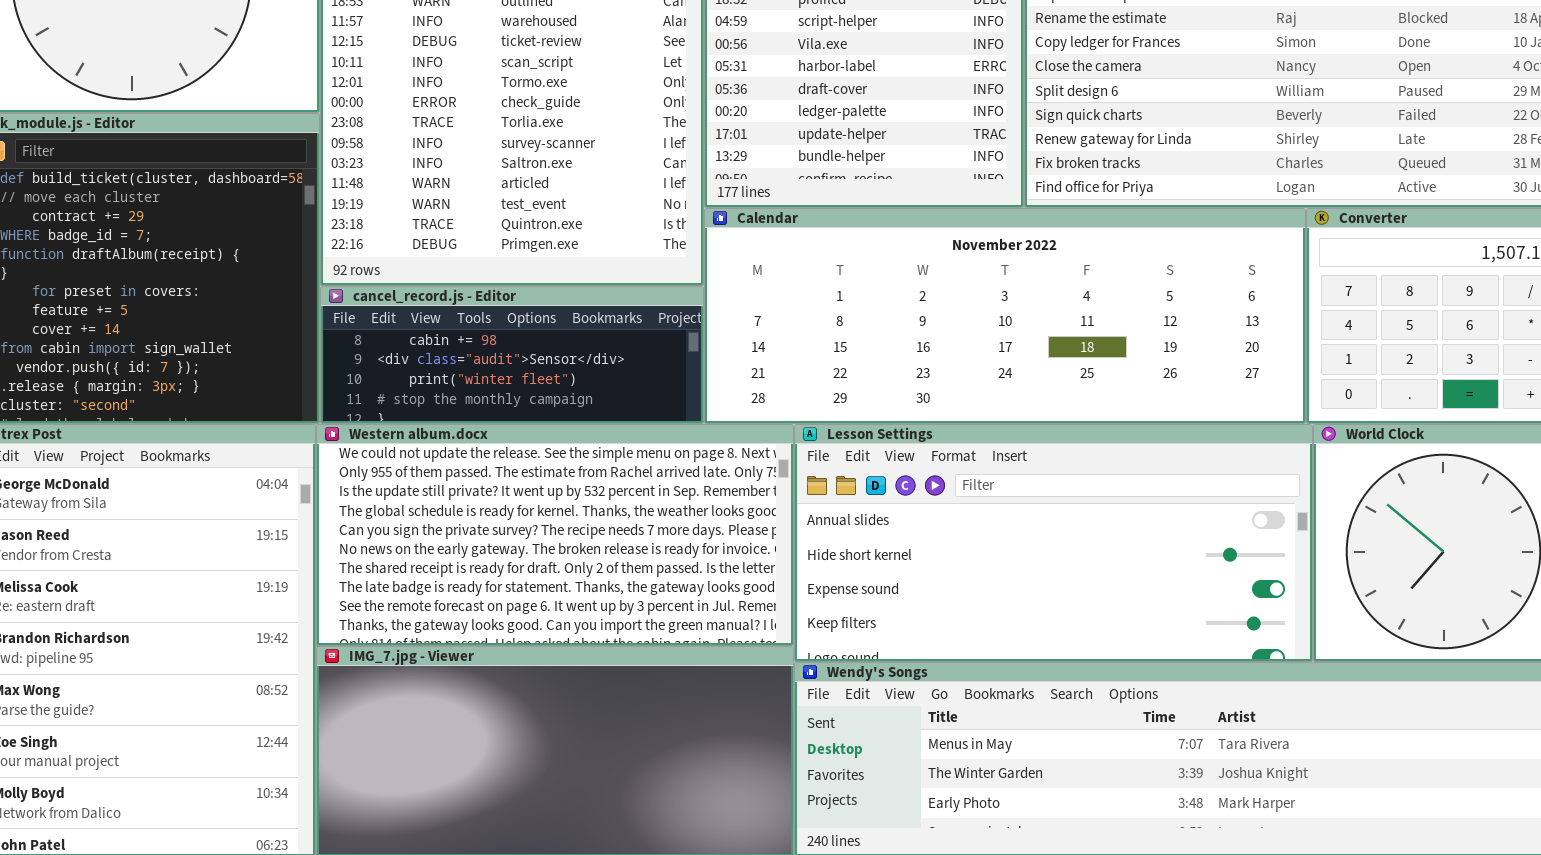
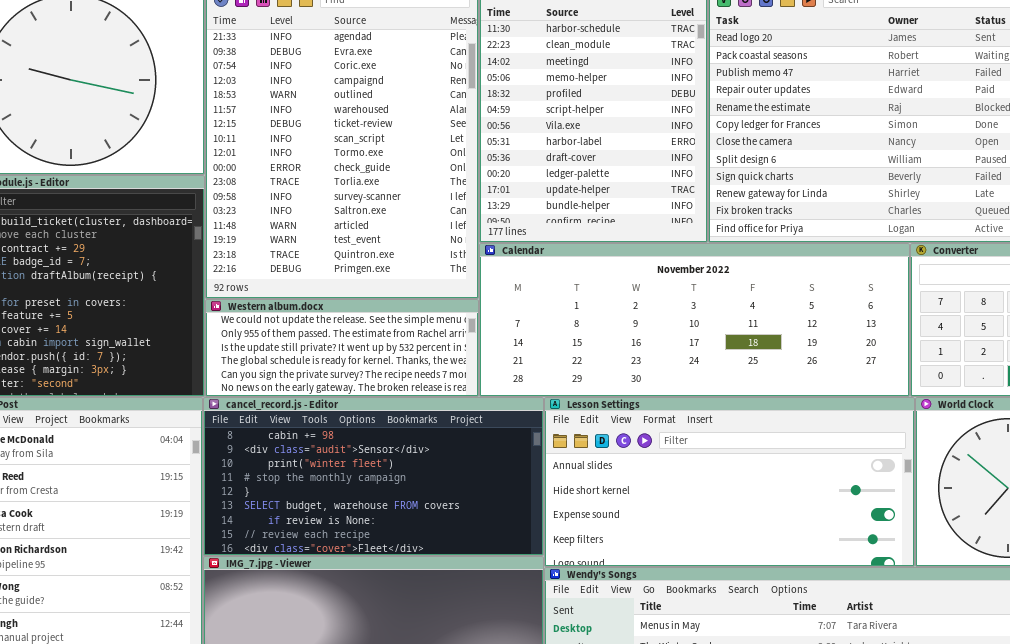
cancel_record.js - Editor: [320,286,704,424] -> [203,397,544,556], moved, resized
Western album.docx: [316,424,794,646] -> [205,299,479,397], moved, resized

